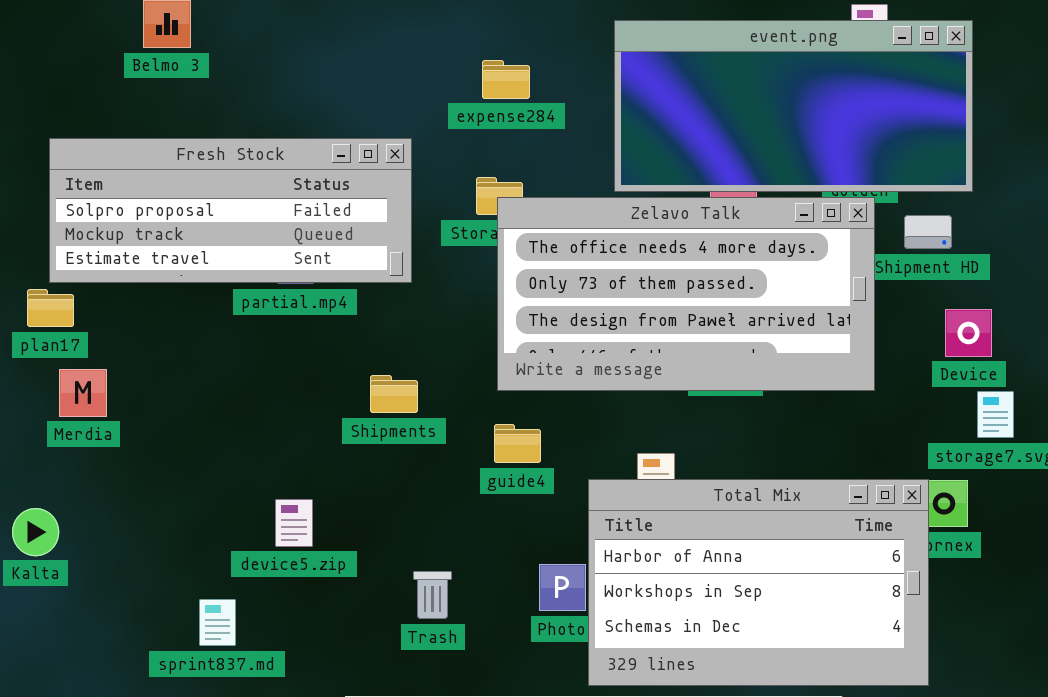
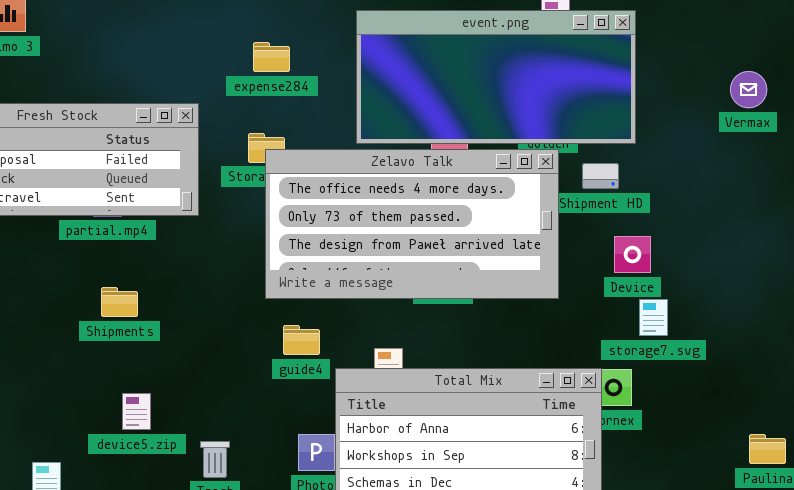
Shipments: [370,375,418,413] -> [101,287,138,317], moved
guide4: [494,424,541,463] -> [283,325,320,355], moved
device5.zip: [275,499,313,547] -> [122,393,151,430], moved

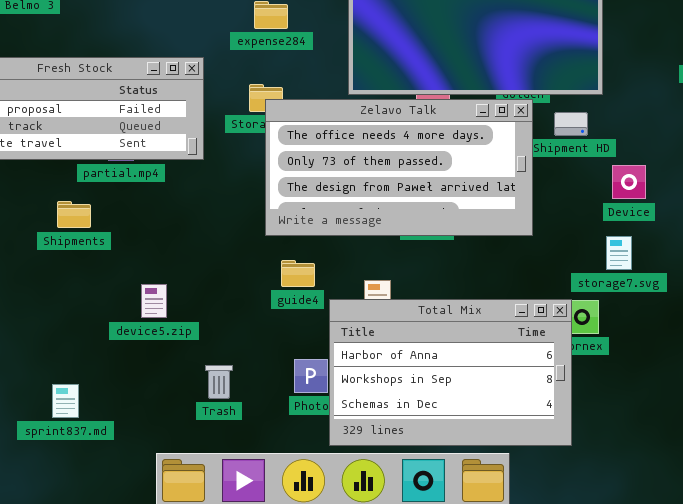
Device: [614,236,651,273] -> [612,165,646,199], moved
Shipments: [101,287,138,317] -> [57,201,91,228], moved
device5.zip: [122,393,151,430] -> [141,284,167,318], moved

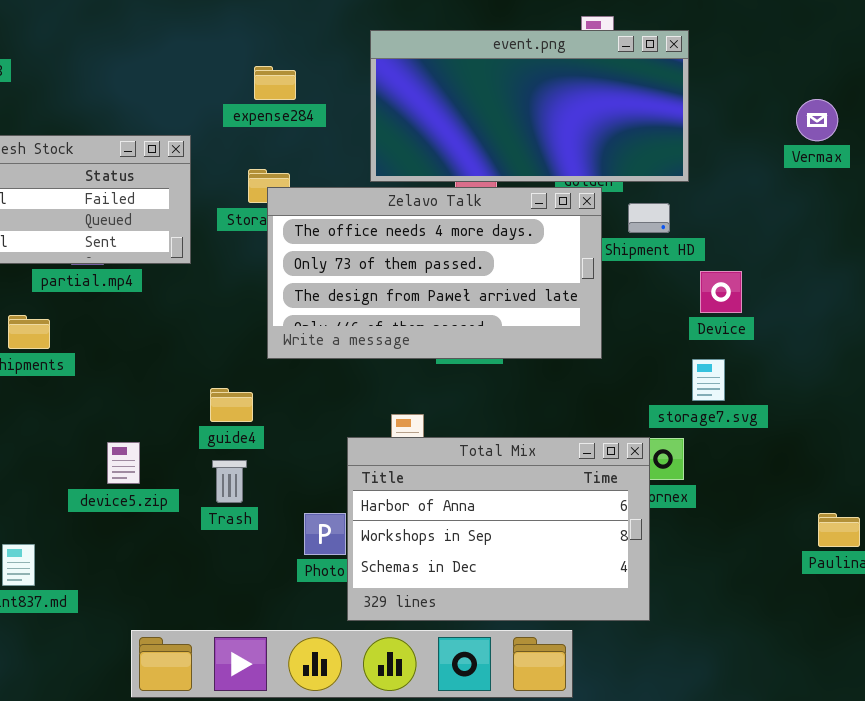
guide4: [281,260,315,287] -> [210,388,253,422], moved
device5.zip: [141,284,167,318] -> [107,442,140,484], moved
Trash: [205,365,233,399] -> [212,460,247,503], moved

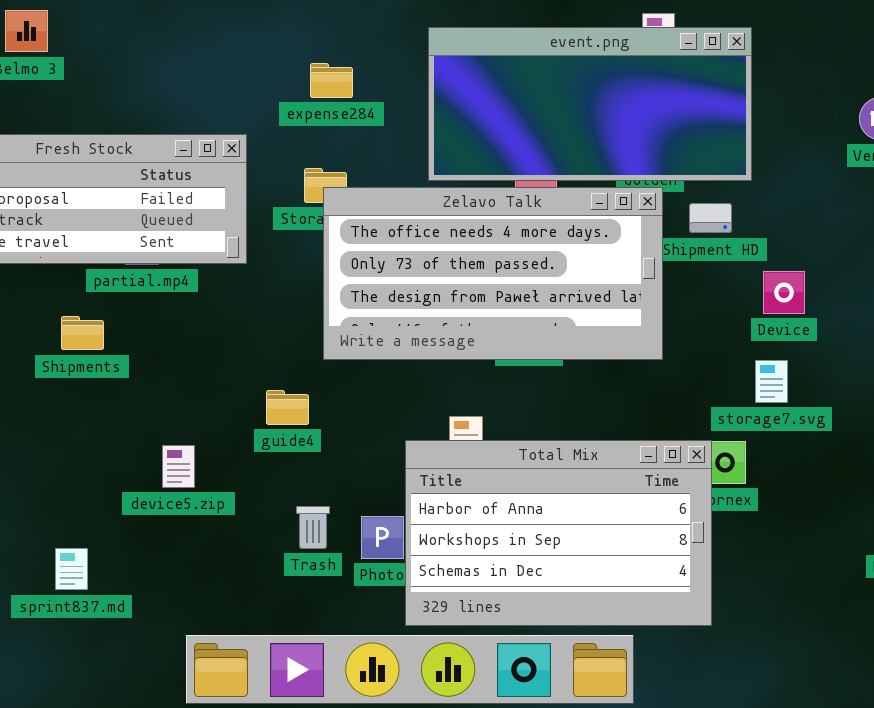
Trash: [212,460,247,503] -> [296,506,330,549], moved

